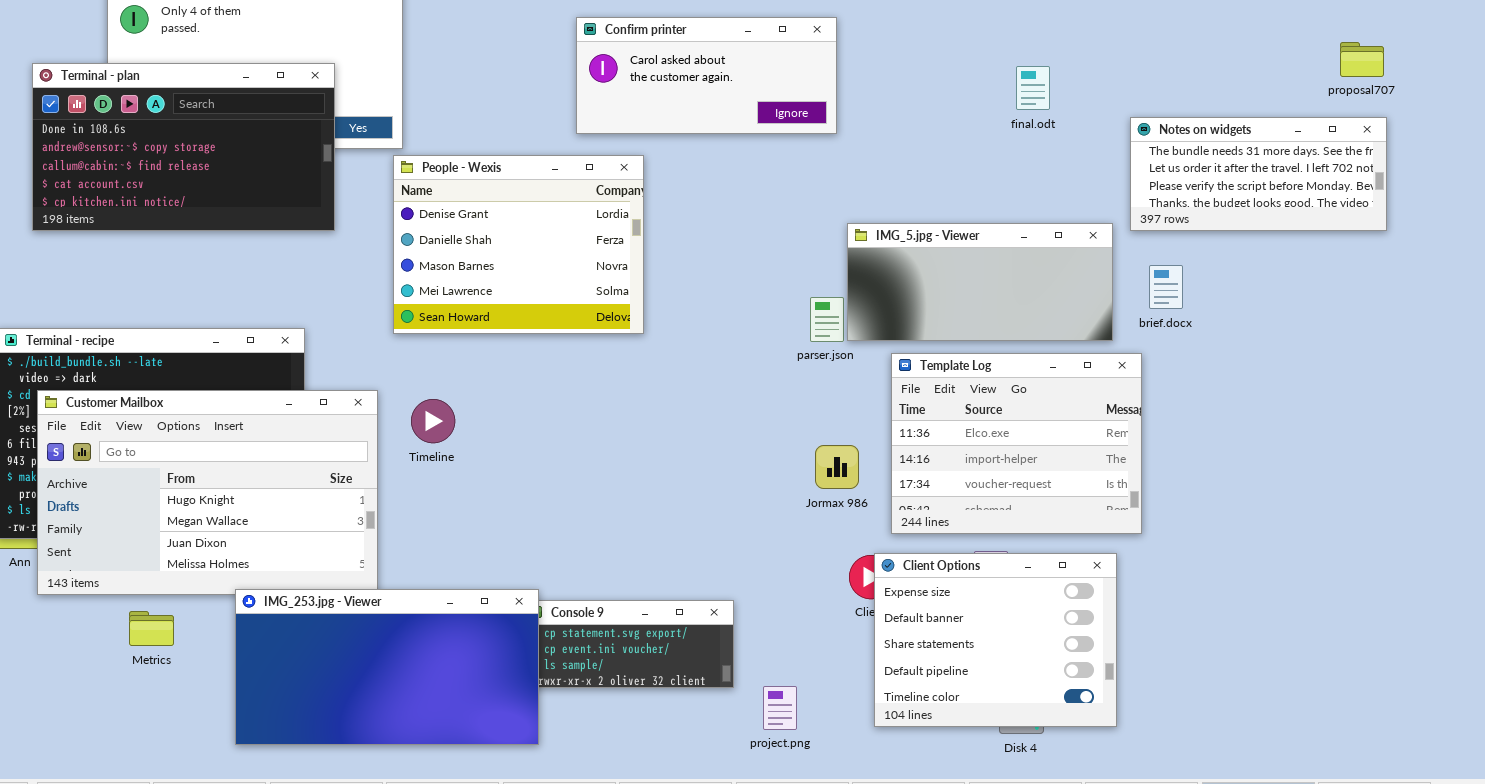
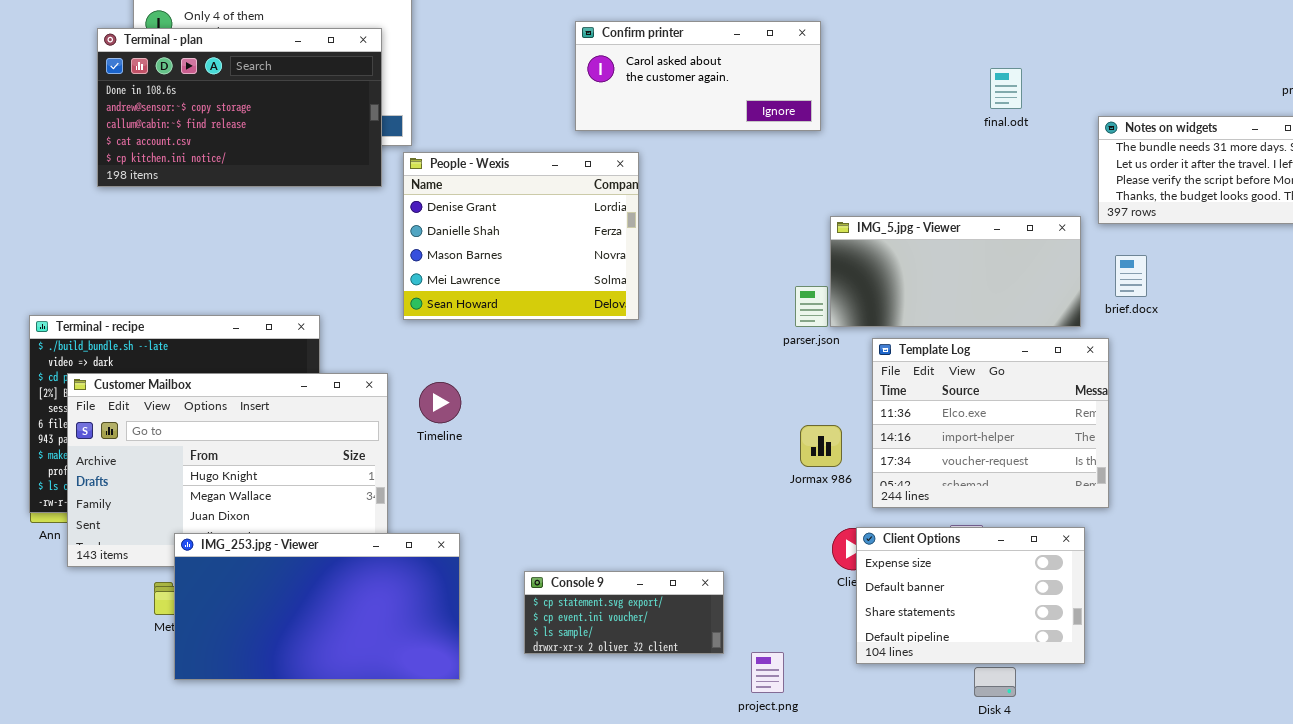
Terminal - plan: [32,63,335,231] -> [97,28,382,187], moved
Client Options: [874,553,1117,727] -> [856,527,1085,664], resized
IMG_253.jpg - Viewer: [235,589,539,745] -> [174,533,460,680], moved

